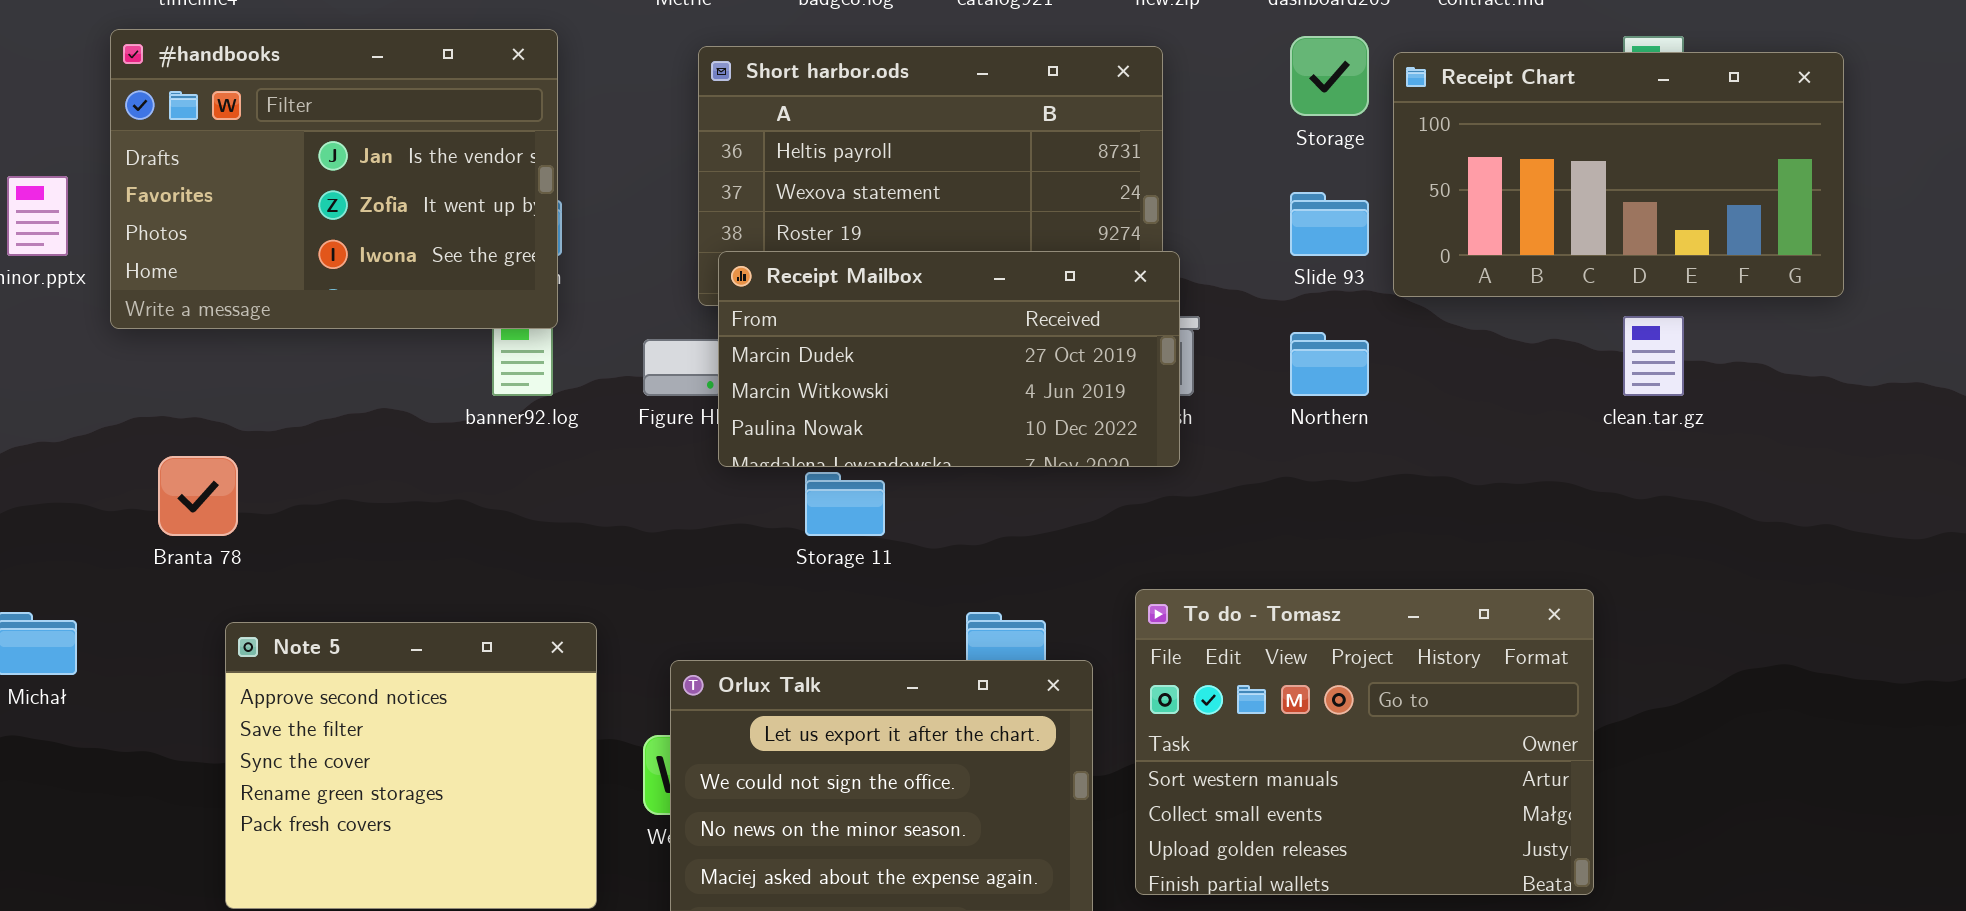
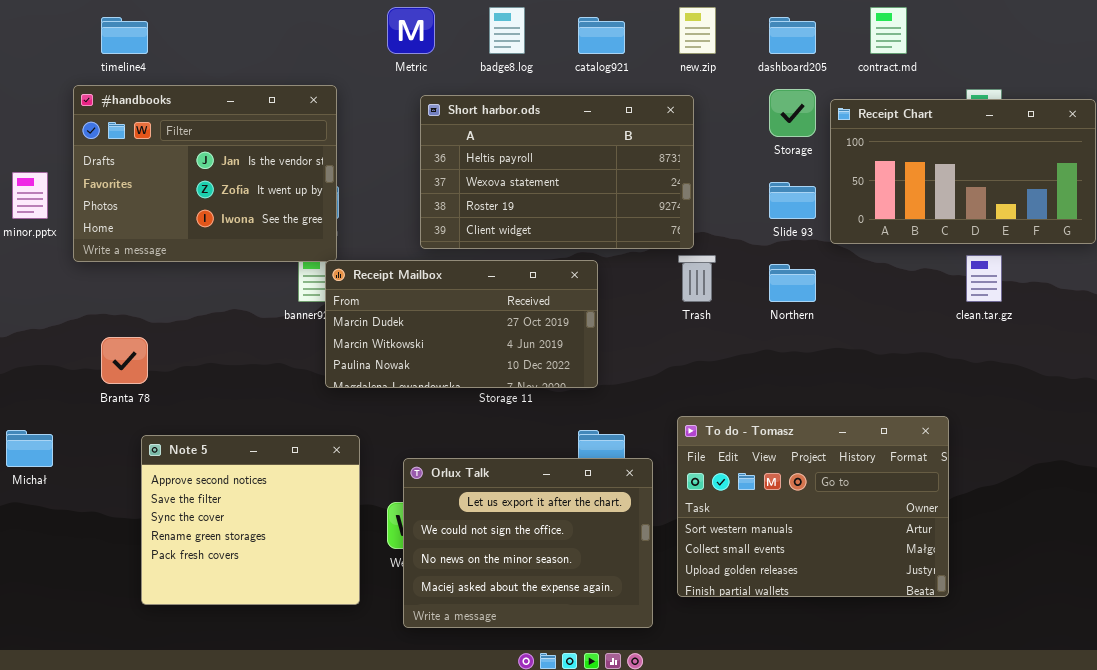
Receipt Mailbox: [718,251,1180,467] -> [325,260,598,388], moved

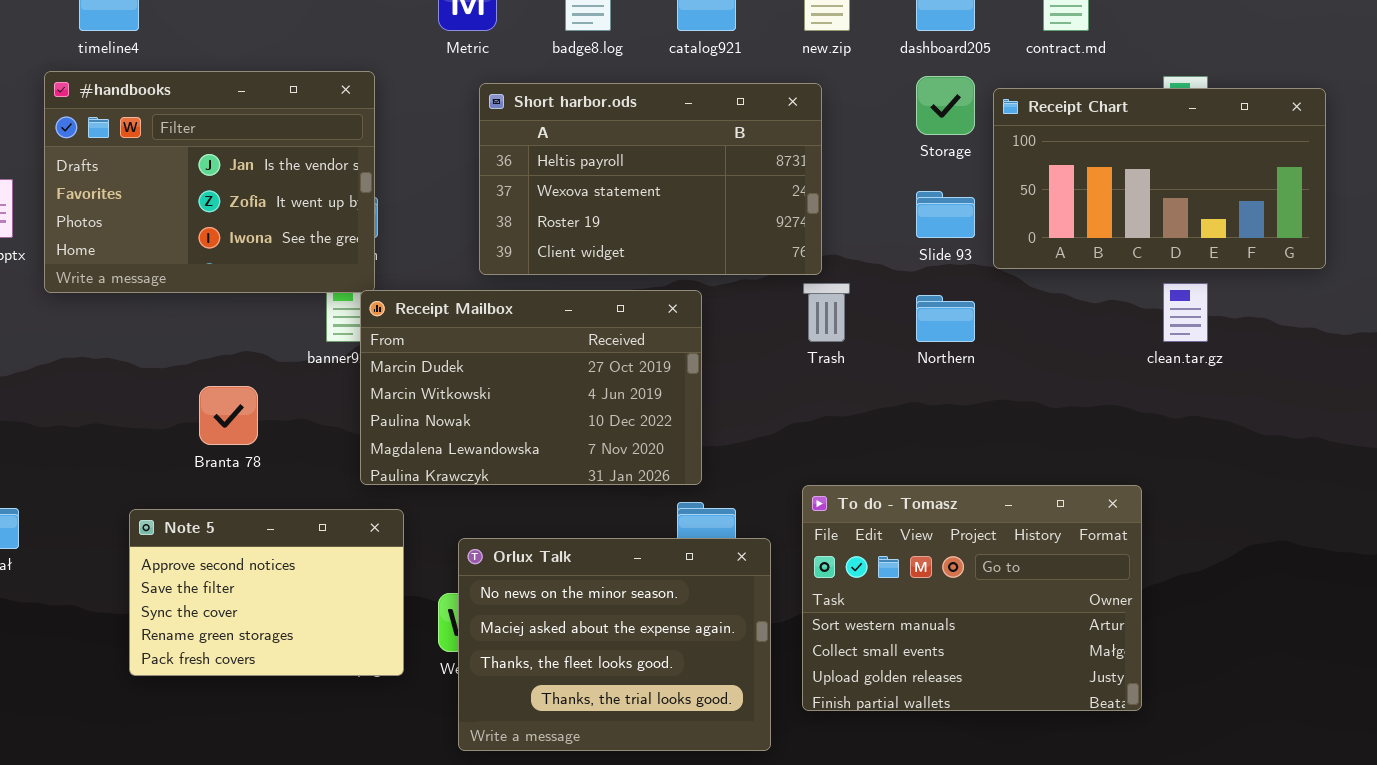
Receipt Mailbox: [325,260,598,388] -> [360,290,702,485], resized
Branta 78: [101,337,148,384] -> [199,386,258,445], moved
Note 5: [141,435,360,605] -> [129,509,404,676], resized
Orlux Talk: [403,458,653,628] -> [458,538,771,751], scrolled down 2 rows

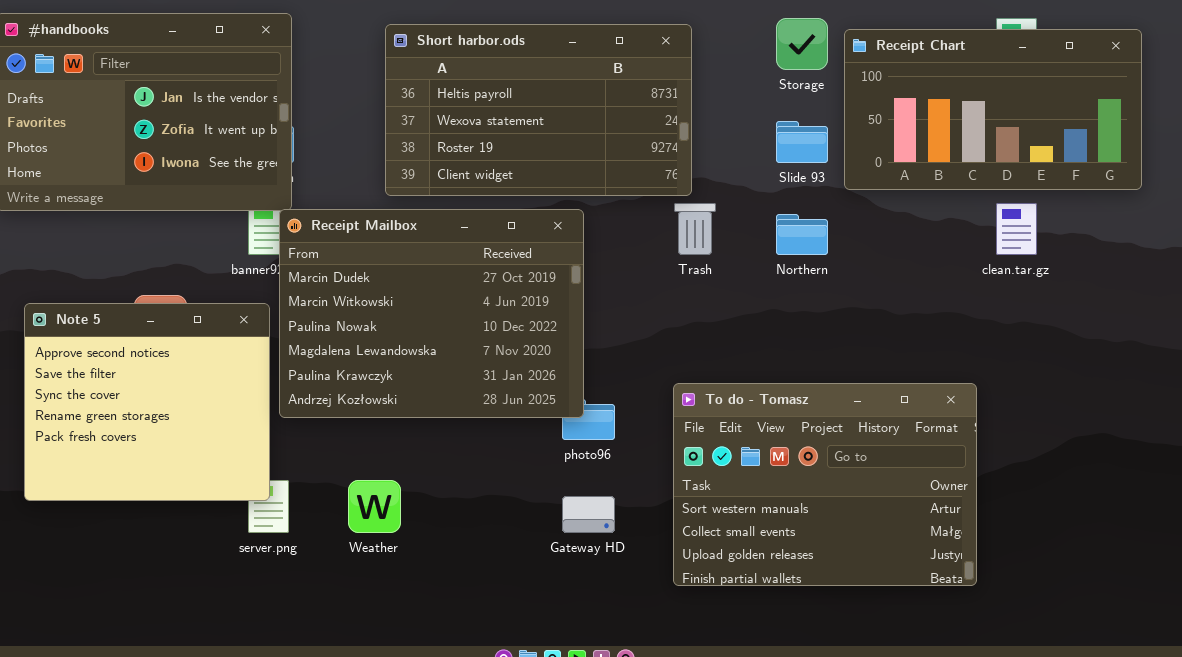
Receipt Mailbox: [360,290,702,485] -> [279,209,584,418], resized
Note 5: [129,509,404,676] -> [24,303,270,501], moved, resized
Orlux Talk: [458,538,771,751] -> none, closed

